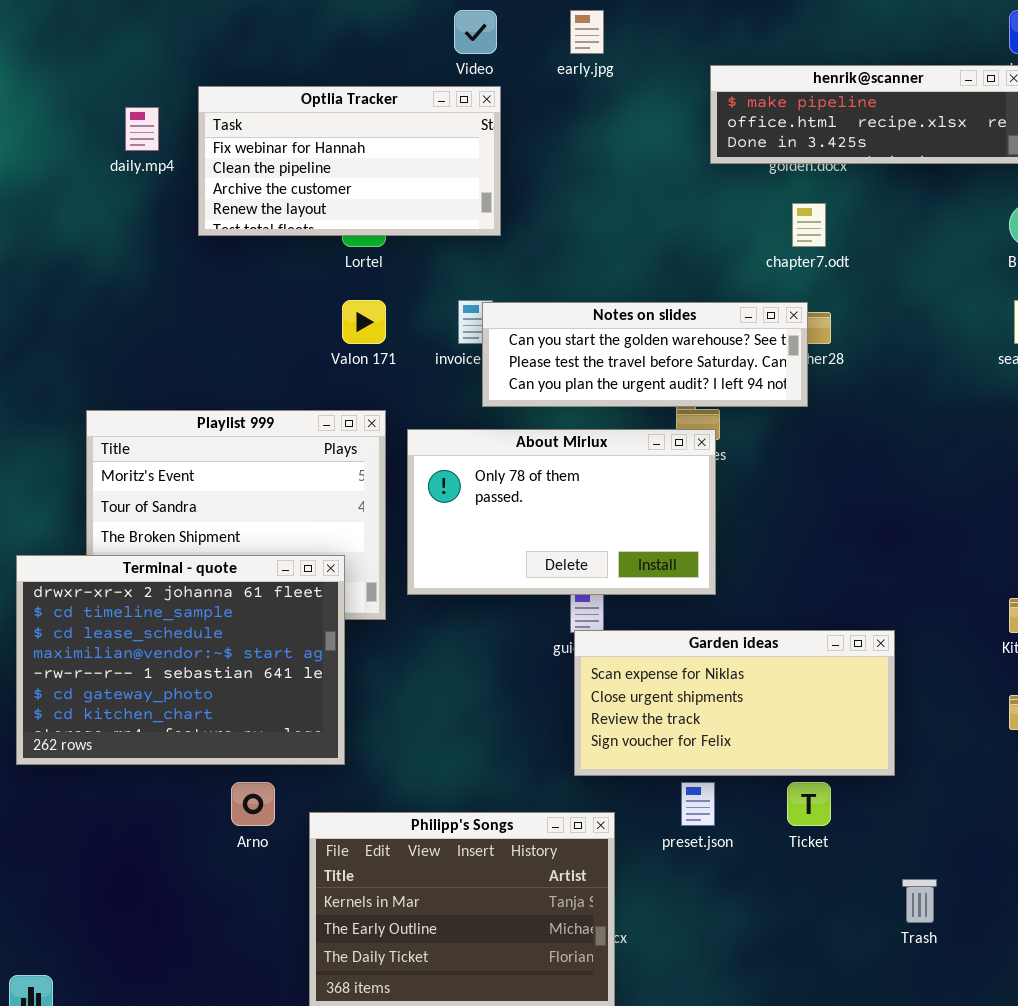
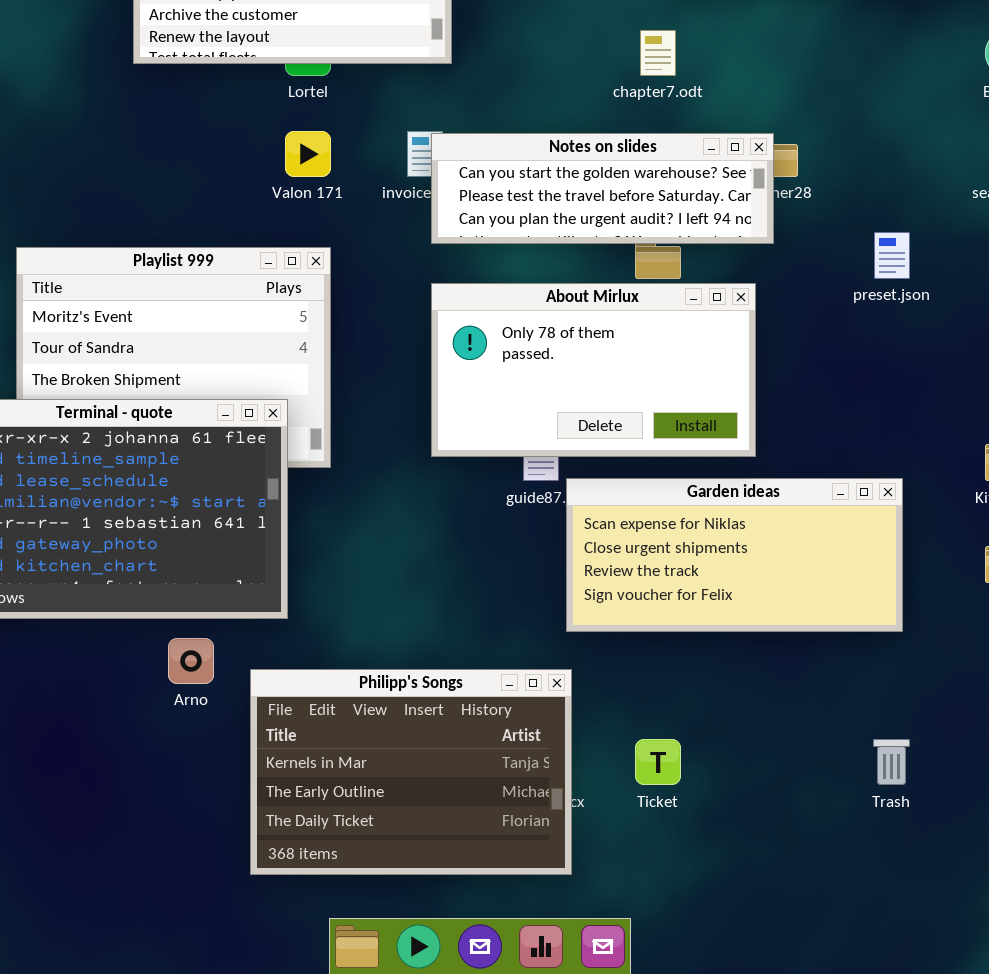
chapter7.odt: [792,203,826,247] -> [640,30,676,76], moved
About Mirlux: [407,429,716,595] -> [431,283,756,457], moved
Garden ideas: [574,630,895,776] -> [566,478,903,632], moved
preset.json: [681,782,715,826] -> [874,232,910,279], moved
Ticket: [787,782,831,826] -> [635,739,681,785], moved

